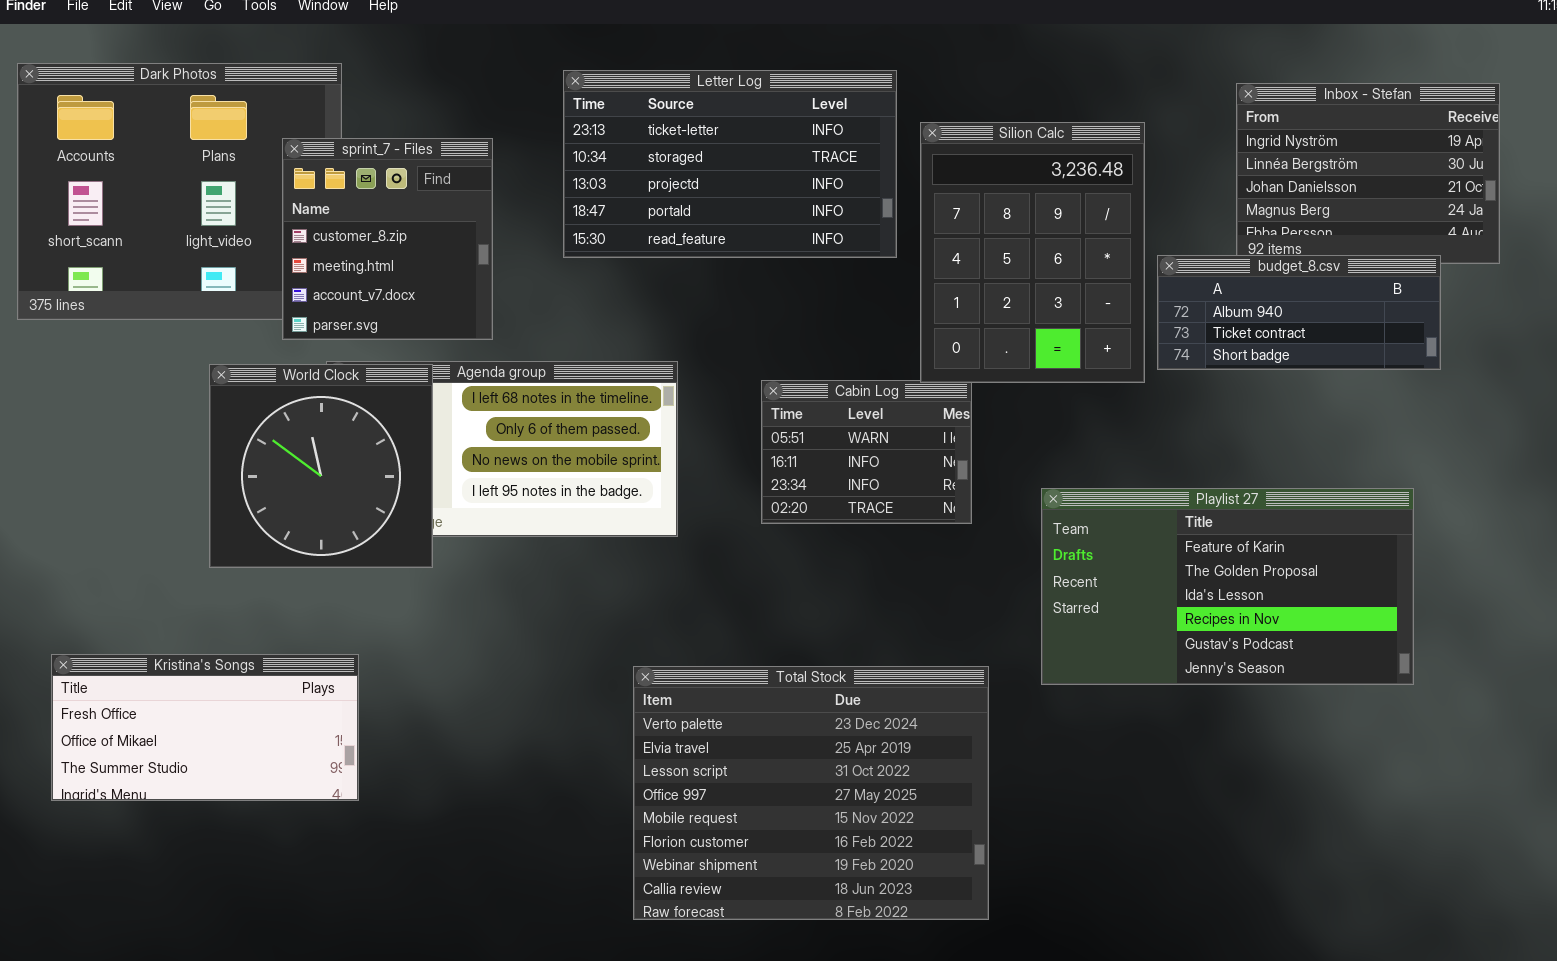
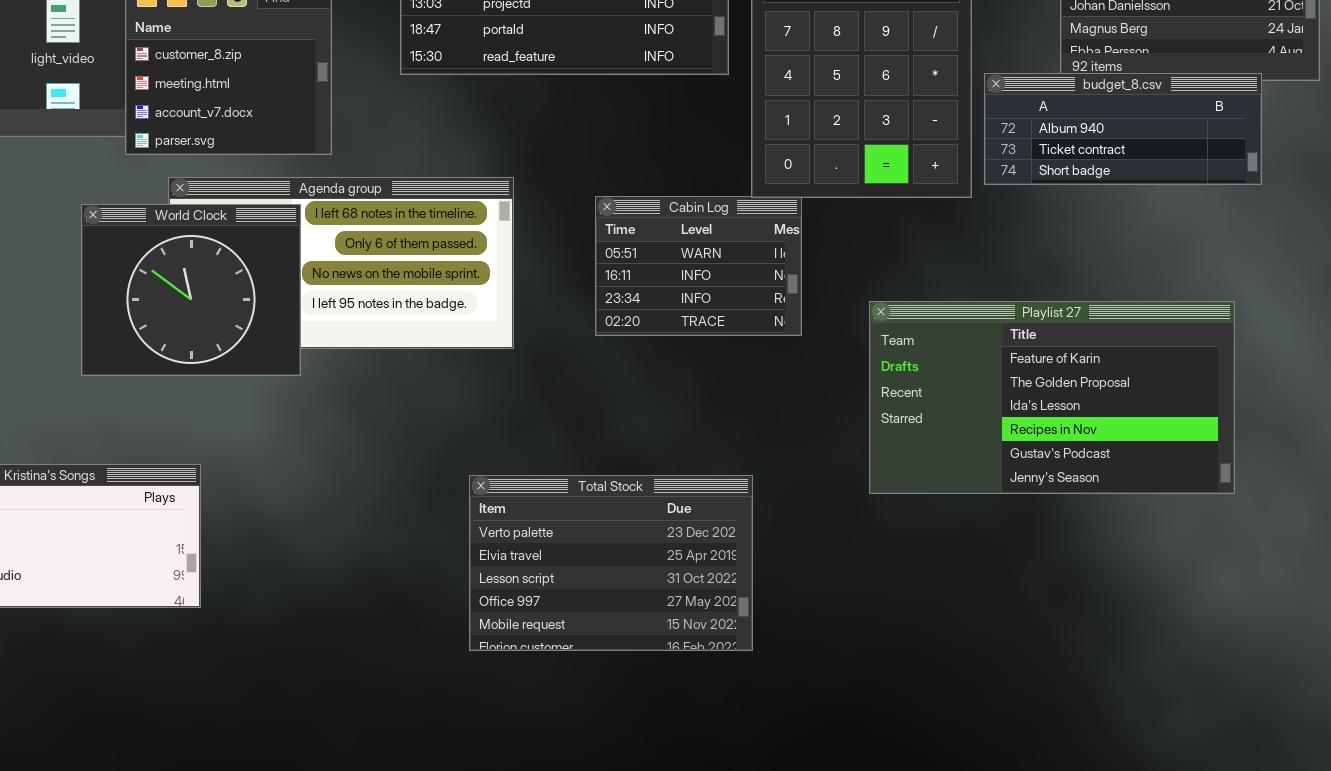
World Clock: [209,364,433,568] -> [81,204,301,376], moved, resized
Total Stock: [633,666,989,920] -> [469,475,753,651], resized

